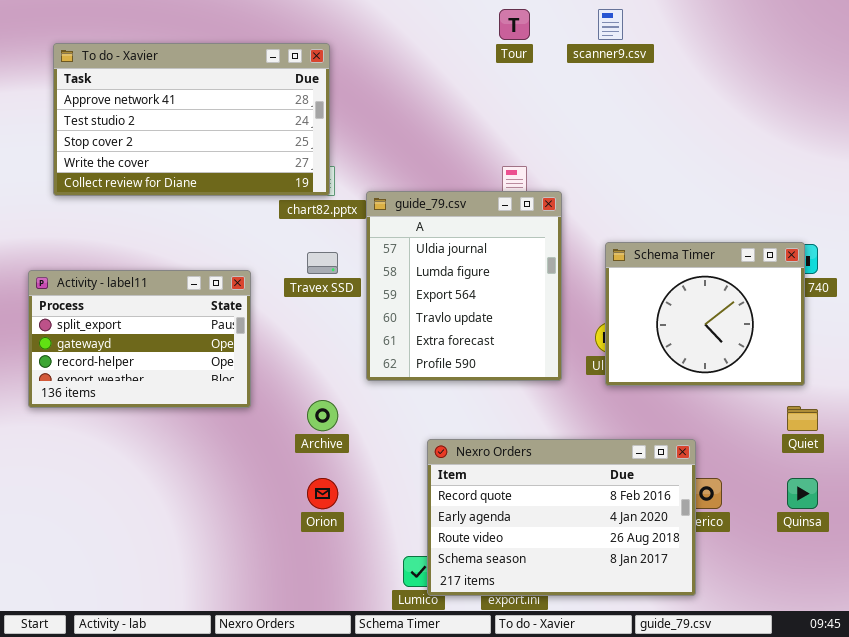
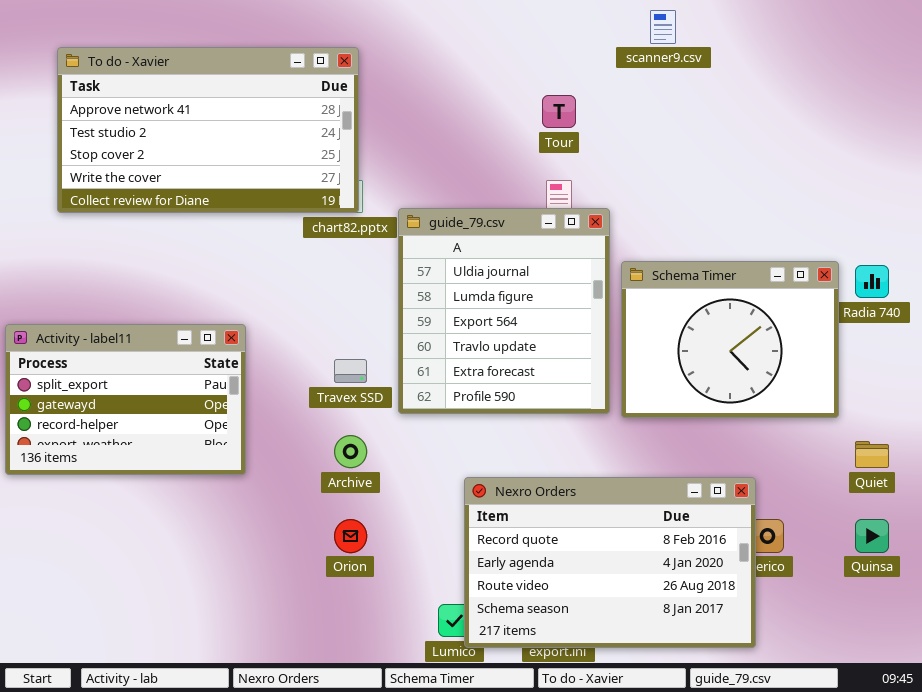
Tour: [499,9,530,40] -> [542,95,576,128], moved
Schema Timer: [605,242,805,386] -> [621,261,839,418], moved
Travex SSD: [307,252,338,274] -> [334,359,367,383], moved
Activity - label11: [28,270,251,408] -> [5,324,246,475], moved

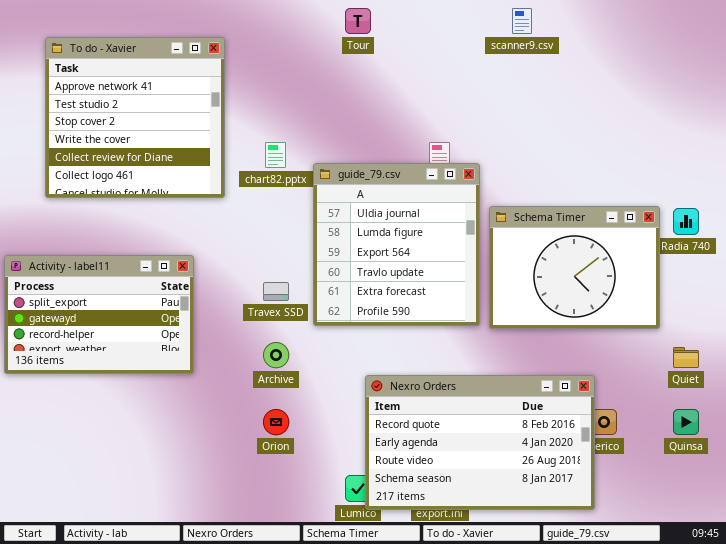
To do - Xavier: [57,47,359,213] -> [45,37,225,198], resized
Tour: [542,95,576,128] -> [345,8,371,34], moved

